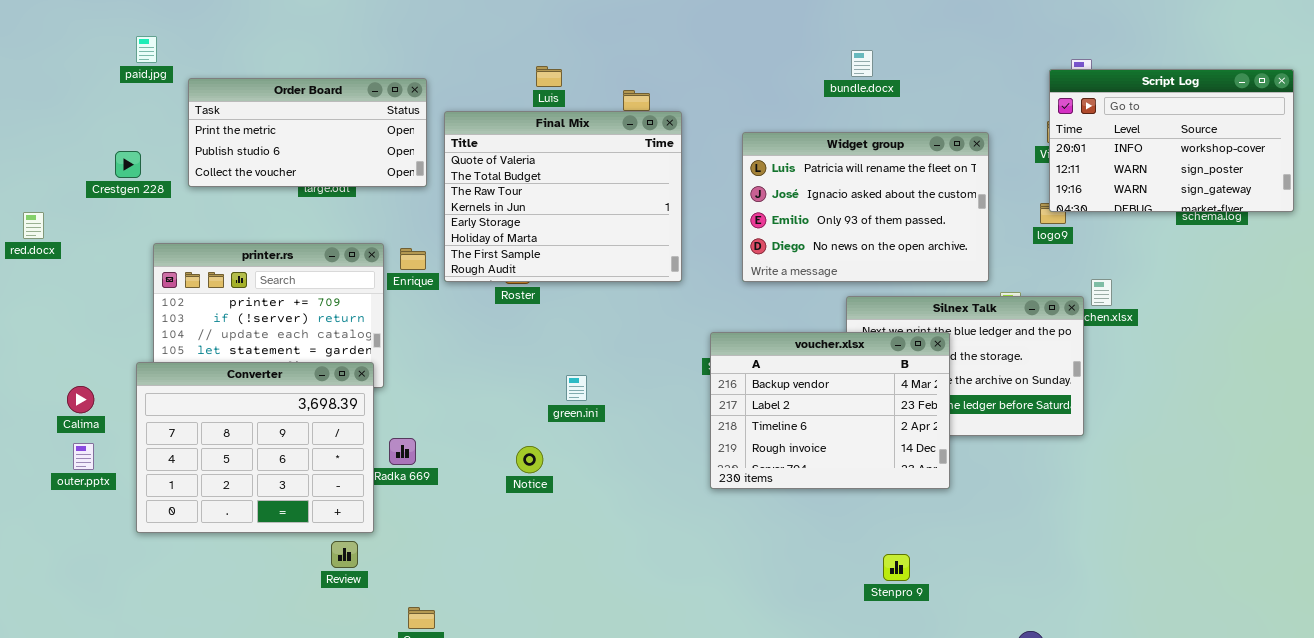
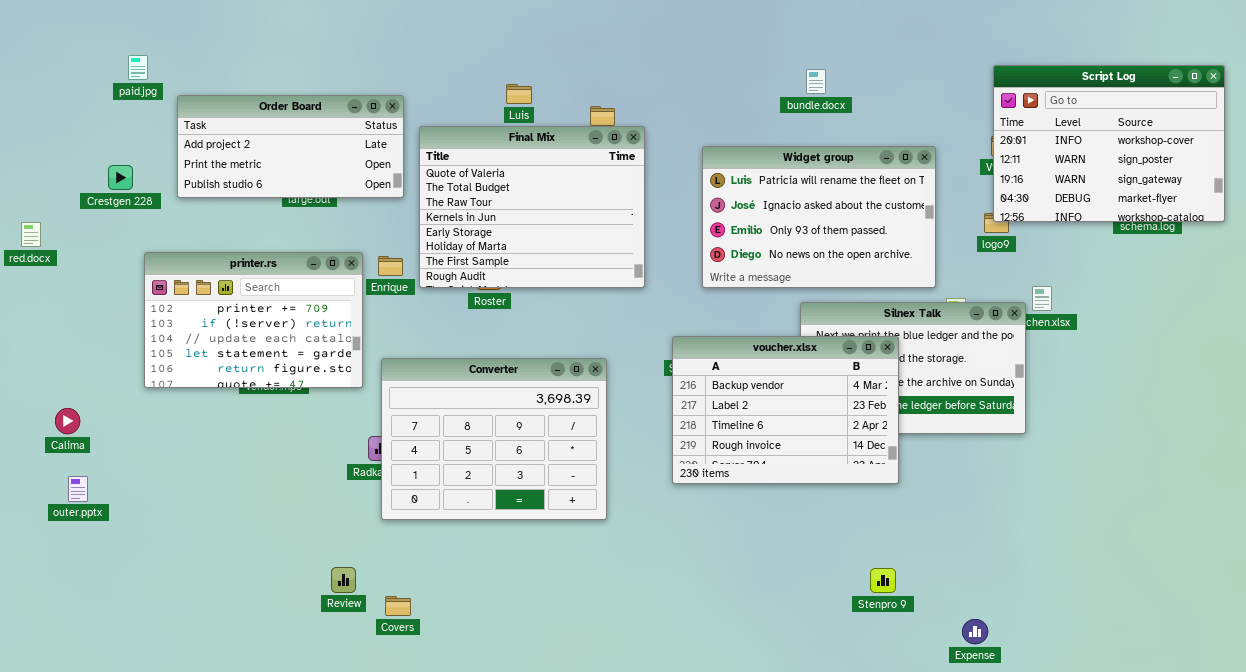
Script Log: [1049,69,1294,212] -> [993,65,1225,222], resized
Order Board: [188,78,427,187] -> [177,95,404,198], scrolled up 1 row
Converter: [136,362,374,533] -> [381,358,607,520], moved
Calima: [67,386,94,413] -> [55,408,80,434], moved
outer.pptx: [73,443,94,470] -> [68,476,88,502], moved
Review: [331,541,358,568] -> [331,567,356,593], moved
Stenpro 9: [883,554,910,581] -> [870,568,896,593], moved

